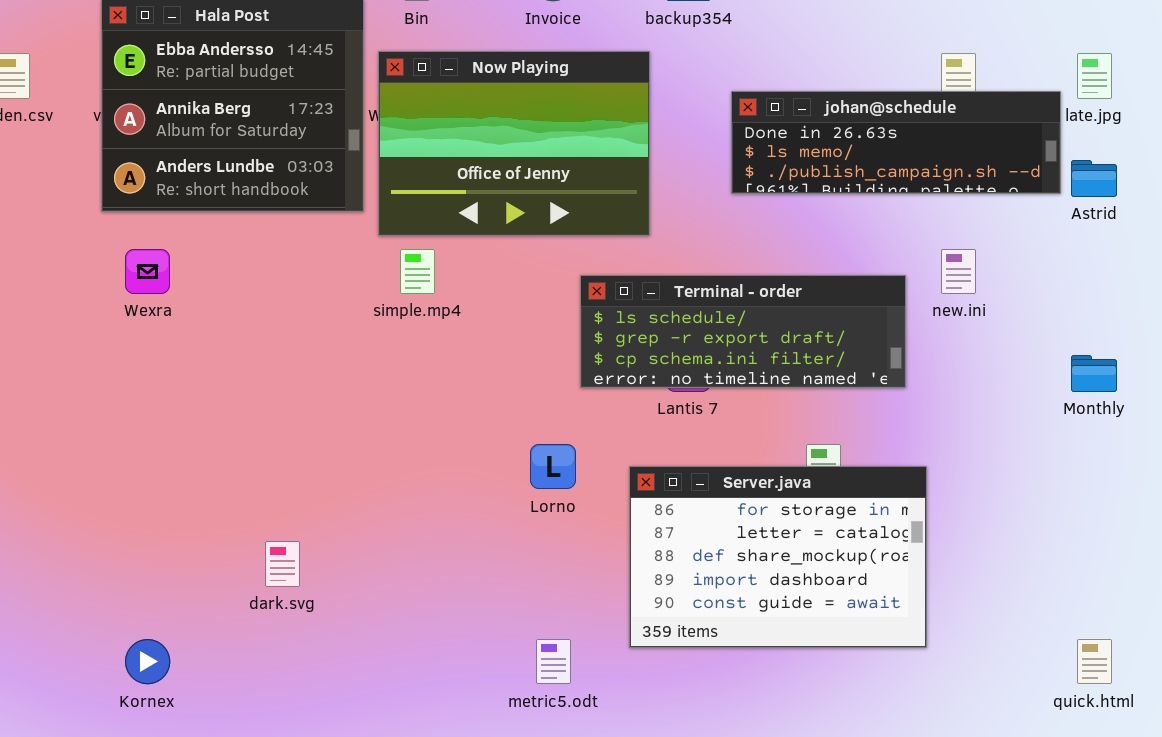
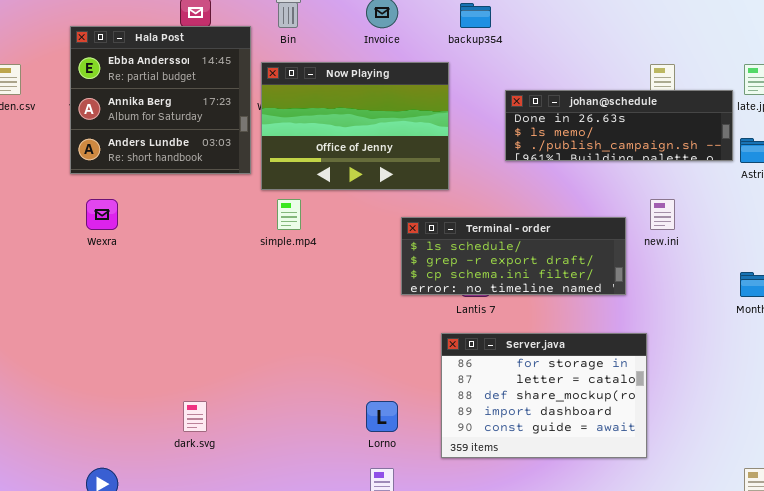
Lorno: [530,444,576,489] -> [366,401,398,432], moved
Server.java: [629,466,927,648] -> [441,333,647,458], moved

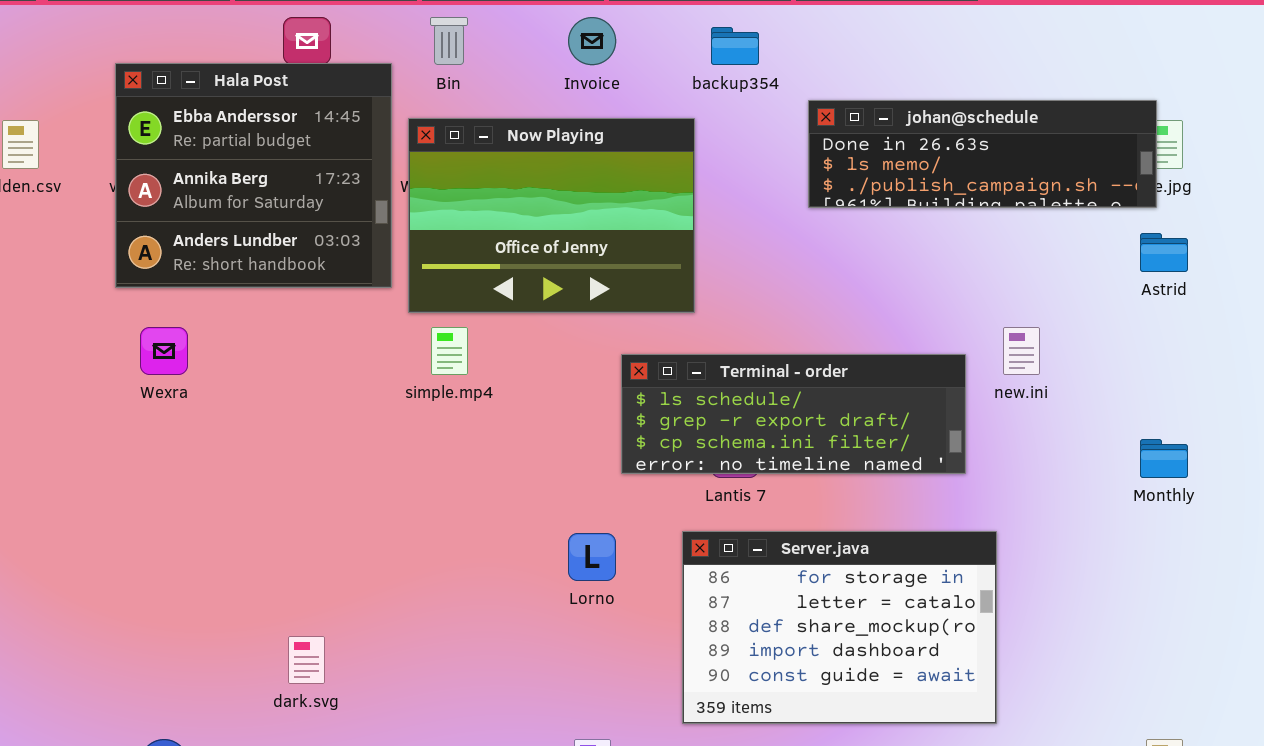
johan@schedule: [505,90,733,161] -> [808,100,1157,208], moved
Lorno: [366,401,398,432] -> [568,533,616,581], moved

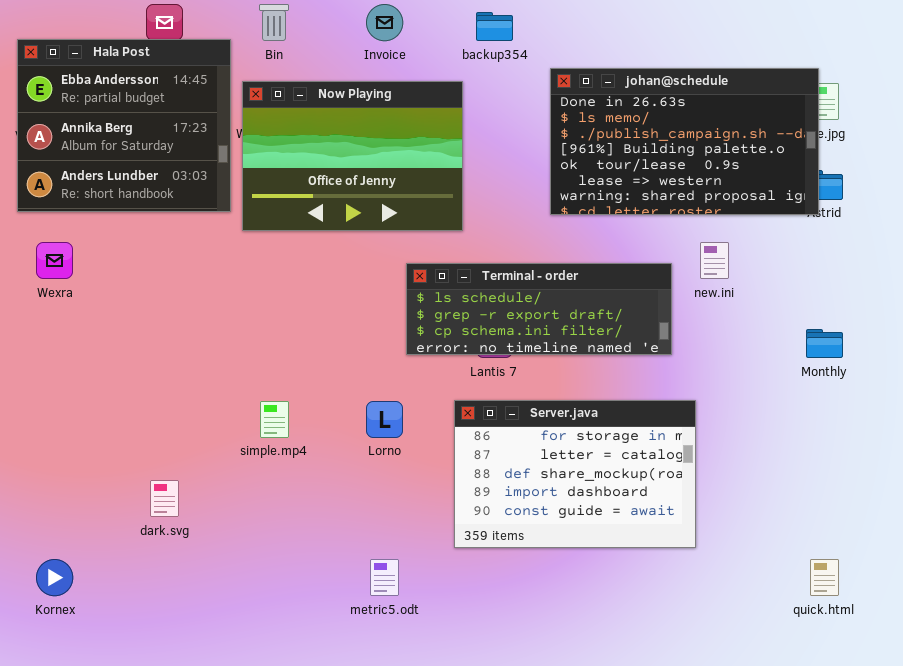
johan@schedule: [808,100,1157,208] -> [550,68,819,215], resized
simple.mp4: [431,327,468,375] -> [260,401,289,438], moved

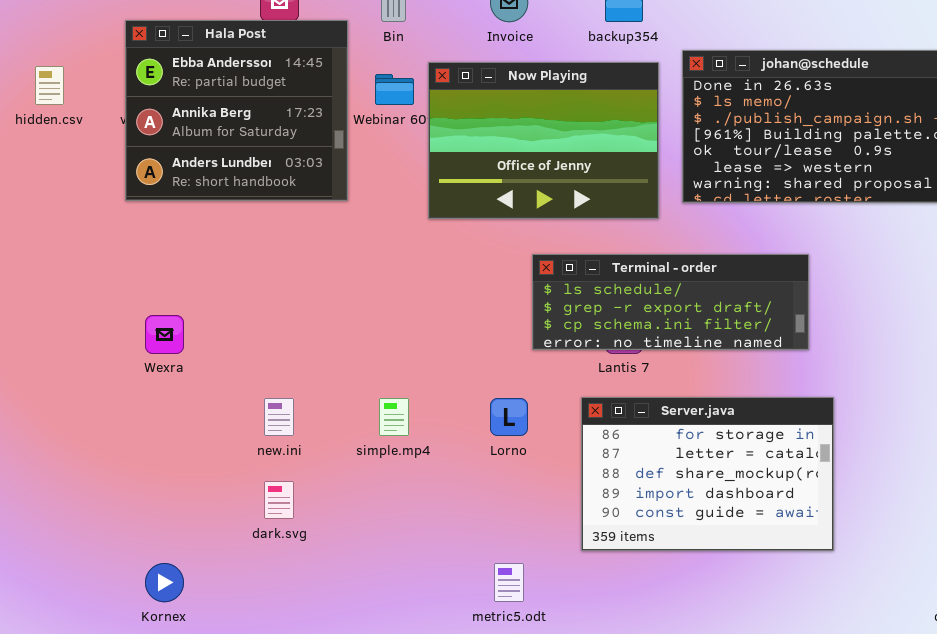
Now Playing: [242,81,463,231] -> [428,62,659,219], moved
Wexra: [36,242,73,279] -> [145,315,184,354], moved
new.ini: [700,242,729,279] -> [264,398,294,436], moved

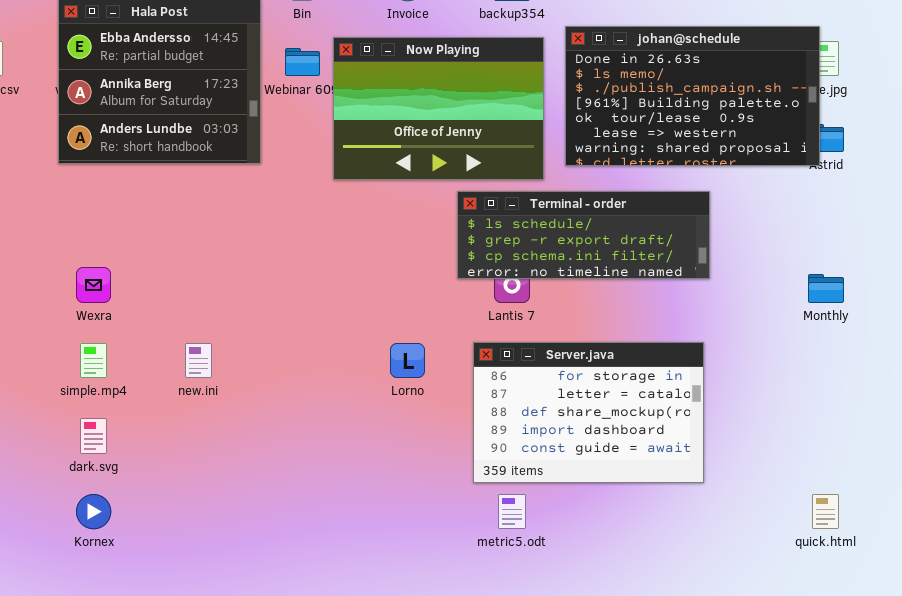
Terminal - order: [532,254,809,350] -> [457,191,710,279], moved
simple.mp4: [379,398,409,436] -> [80,343,107,378], moved
dark.svg: [264,481,294,519] -> [80,418,107,454], moved
metric5.odt: [494,563,524,602] -> [498,494,526,529], moved

